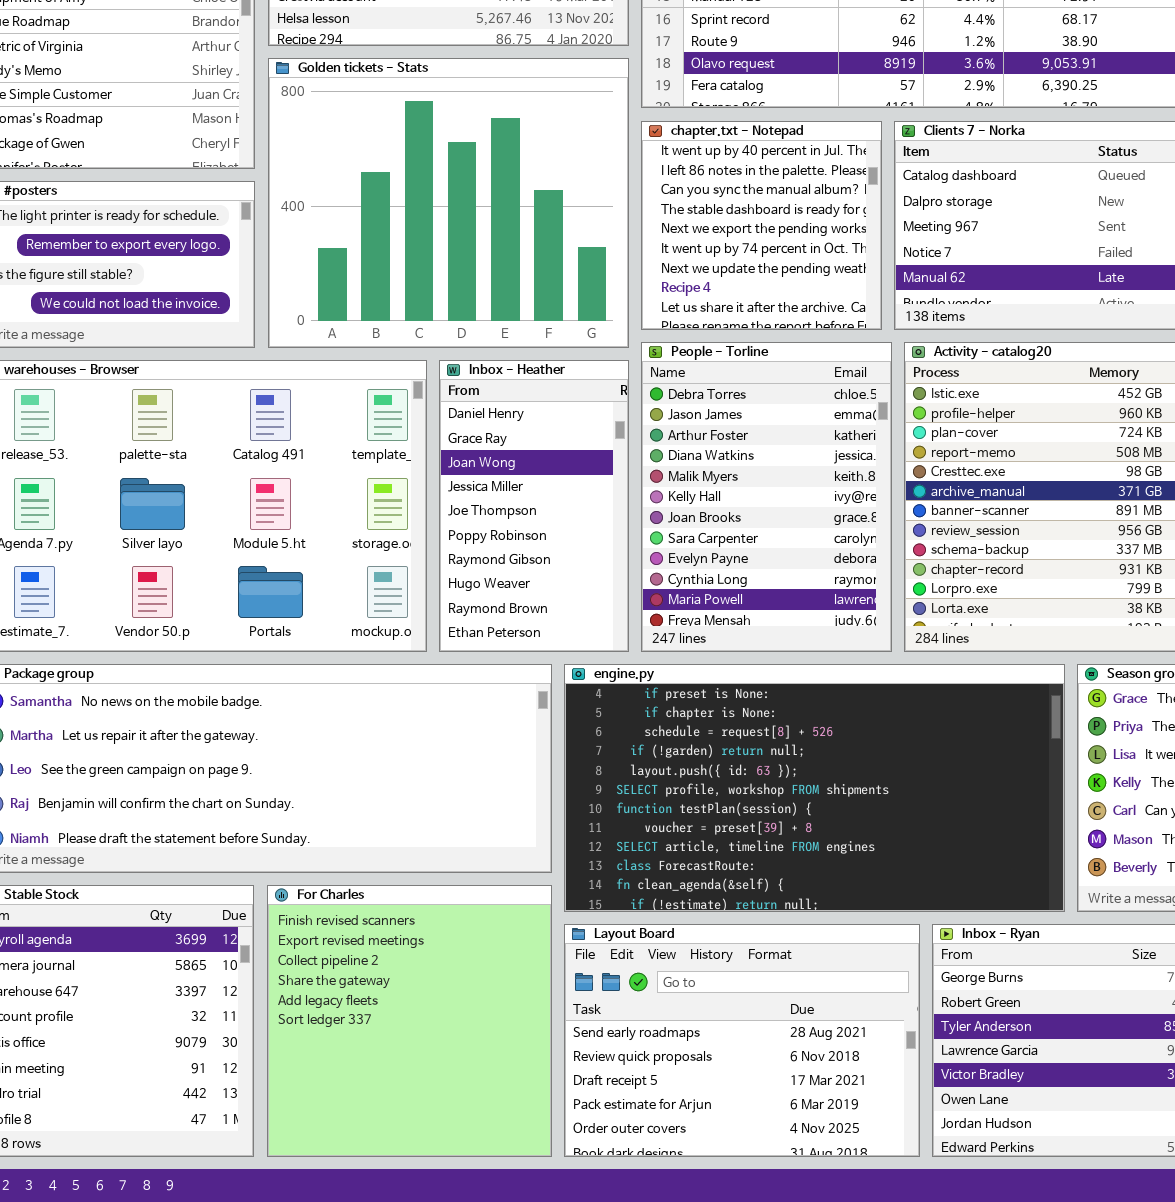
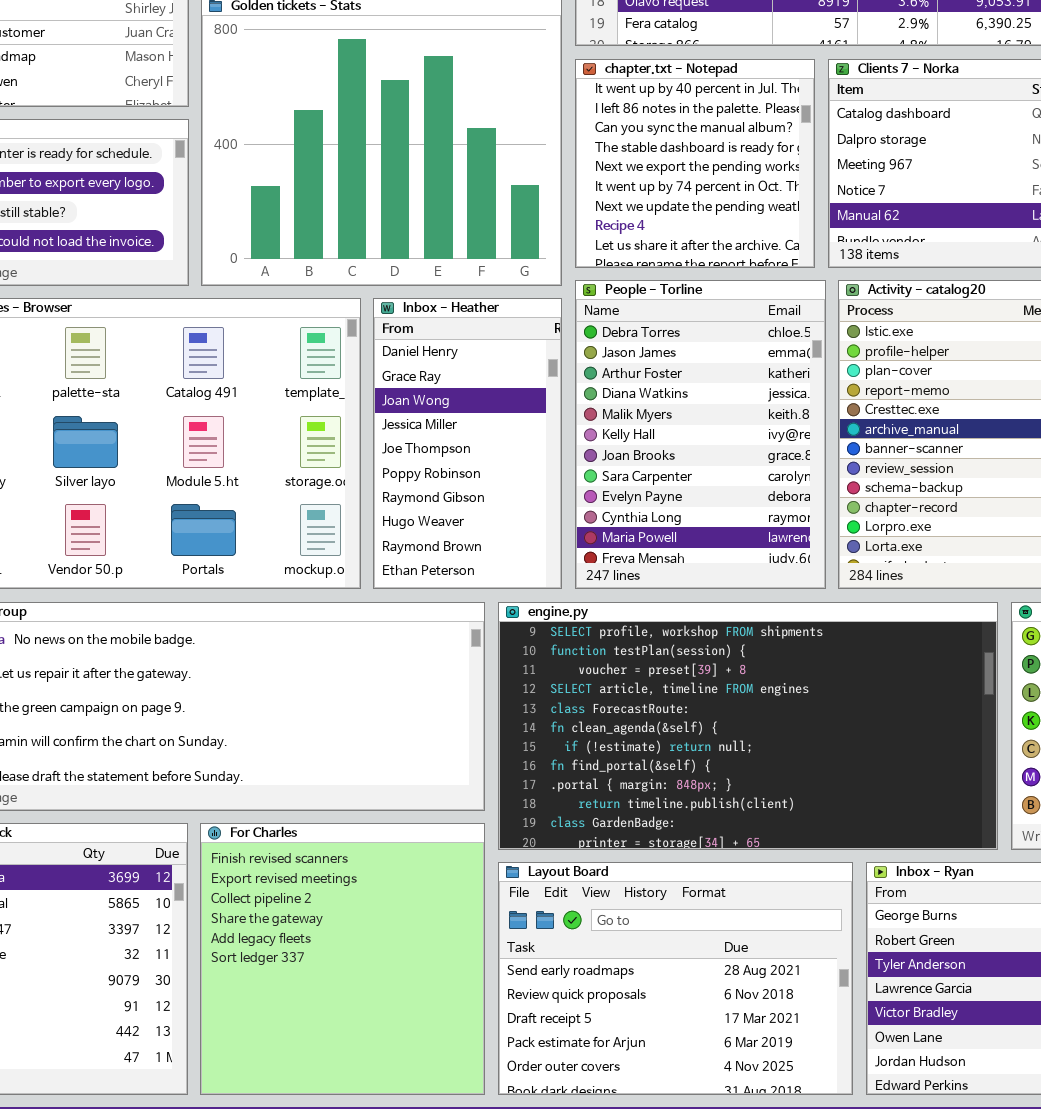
engine.py: [564,664,1065,912] -> [498,602,998,850], scrolled down 5 rows

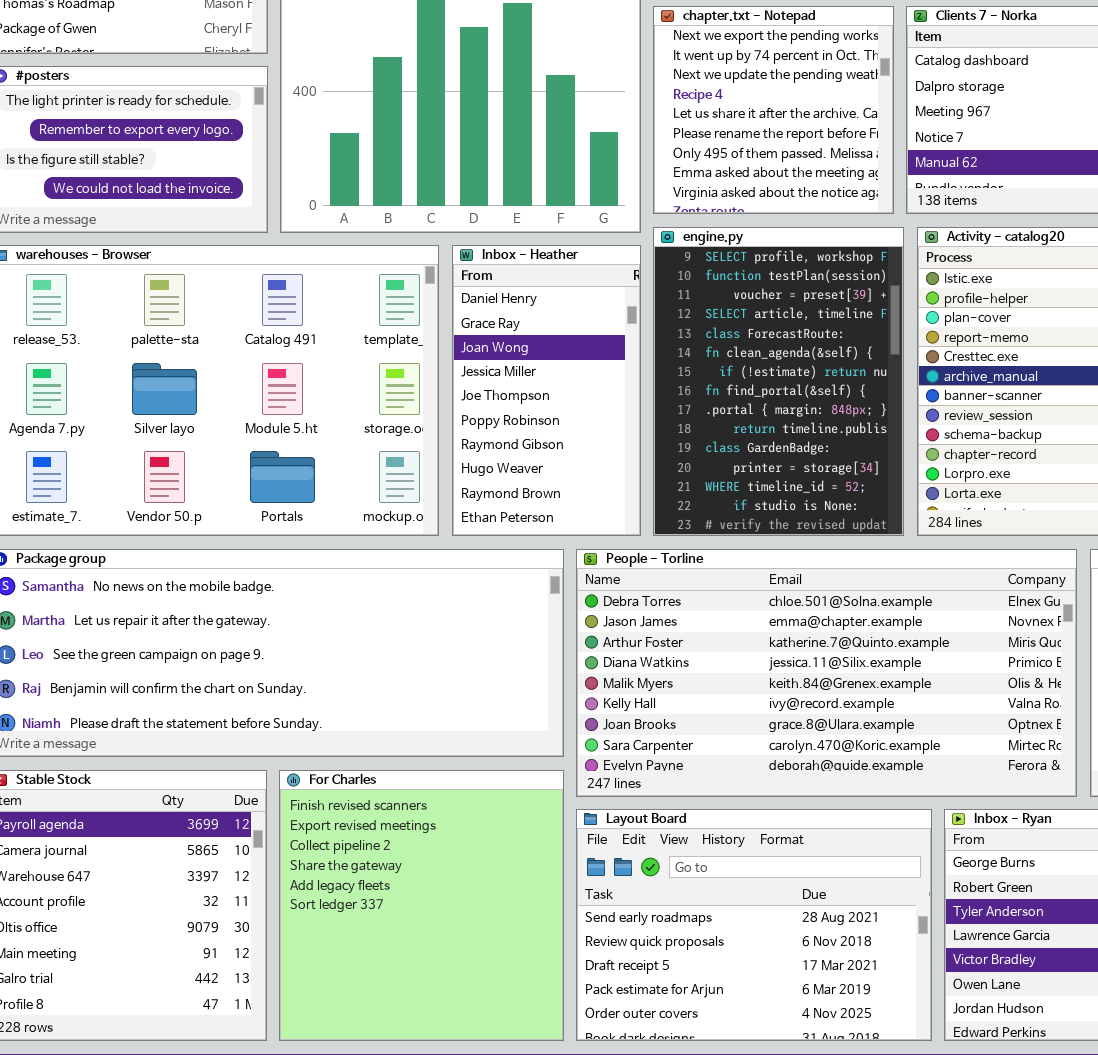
chapter.txt - Notepad: [575,59,815,268] -> [653,6,894,214], scrolled down 4 rows
People - Torline: [575,280,826,589] -> [576,549,1077,797], moved, resized
engine.py: [498,602,998,850] -> [653,227,904,536], moved, resized

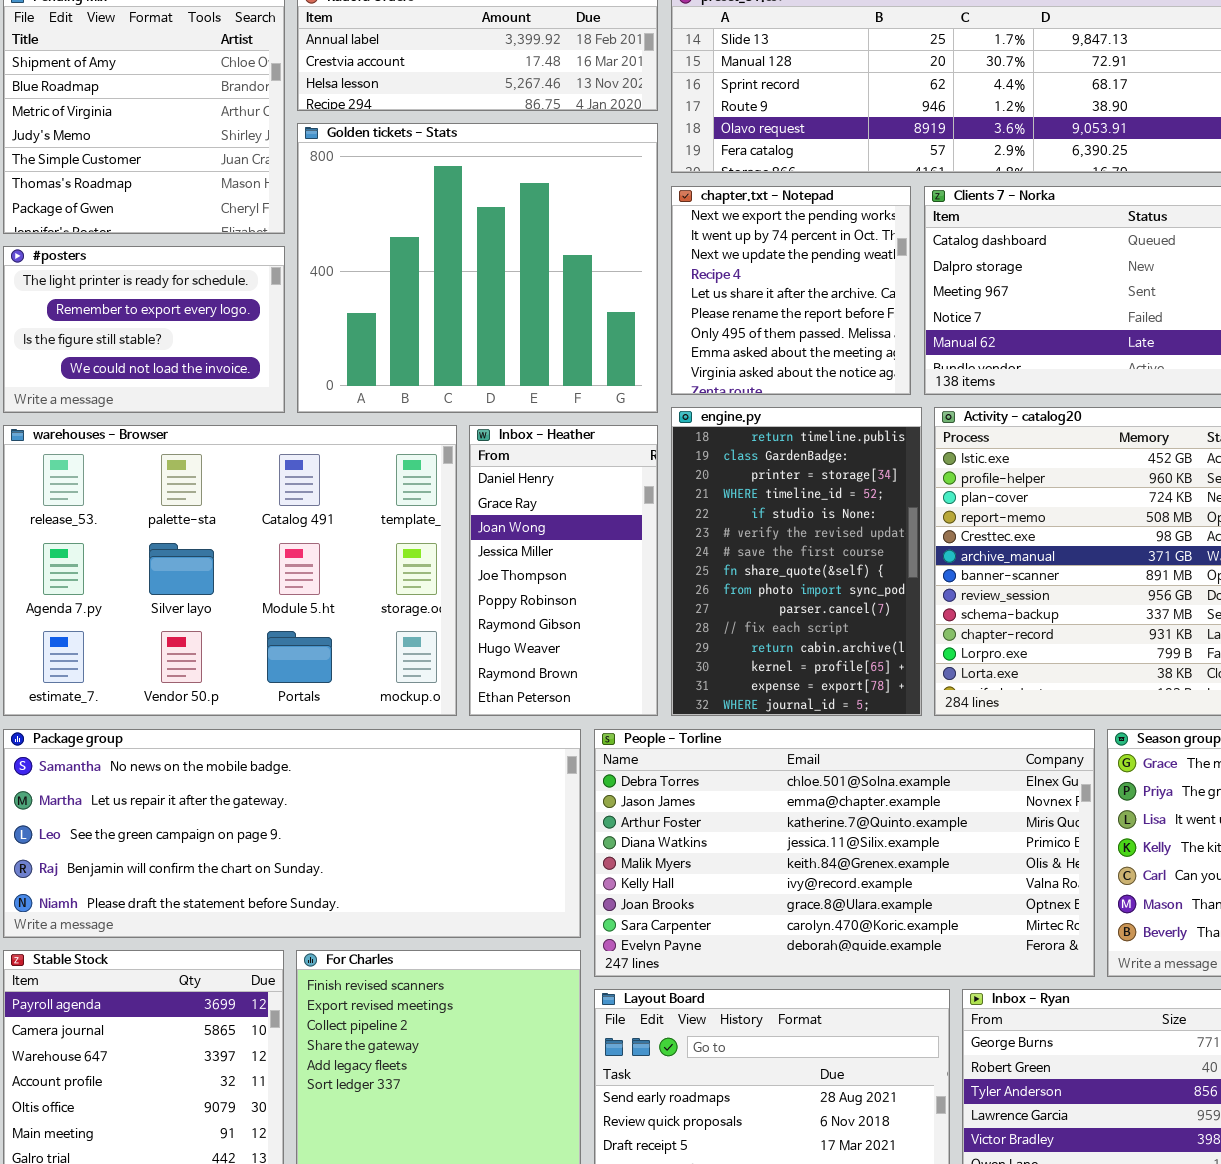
engine.py: [653,227,904,536] -> [671,407,922,716], scrolled down 9 rows

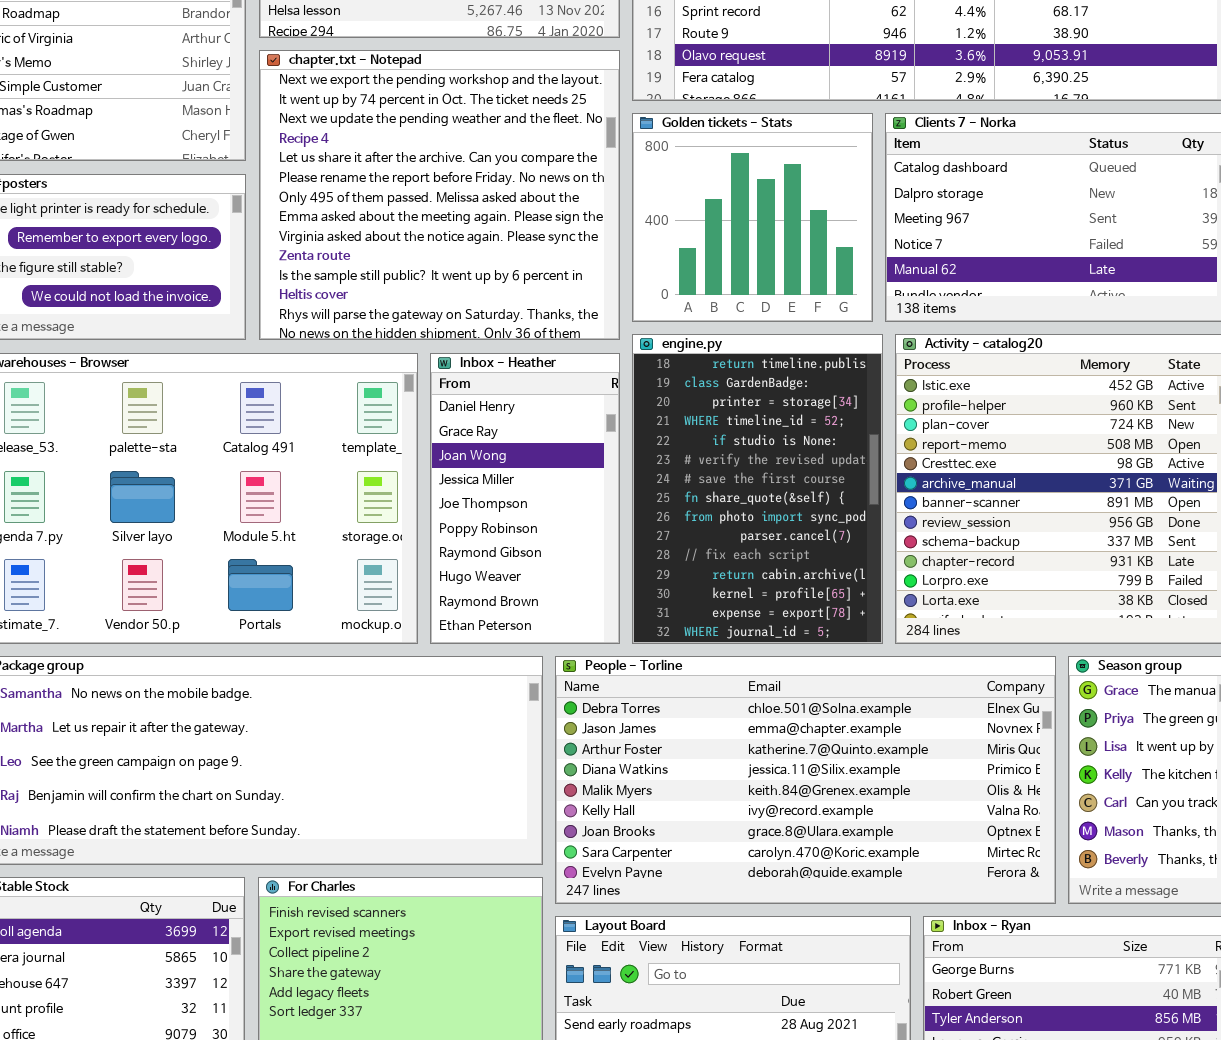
Golden tickets - Stats: [297,123,658,413] -> [632,113,873,322], moved, resized
chapter.txt - Notepad: [671,186,911,395] -> [259,50,620,340], moved, resized

